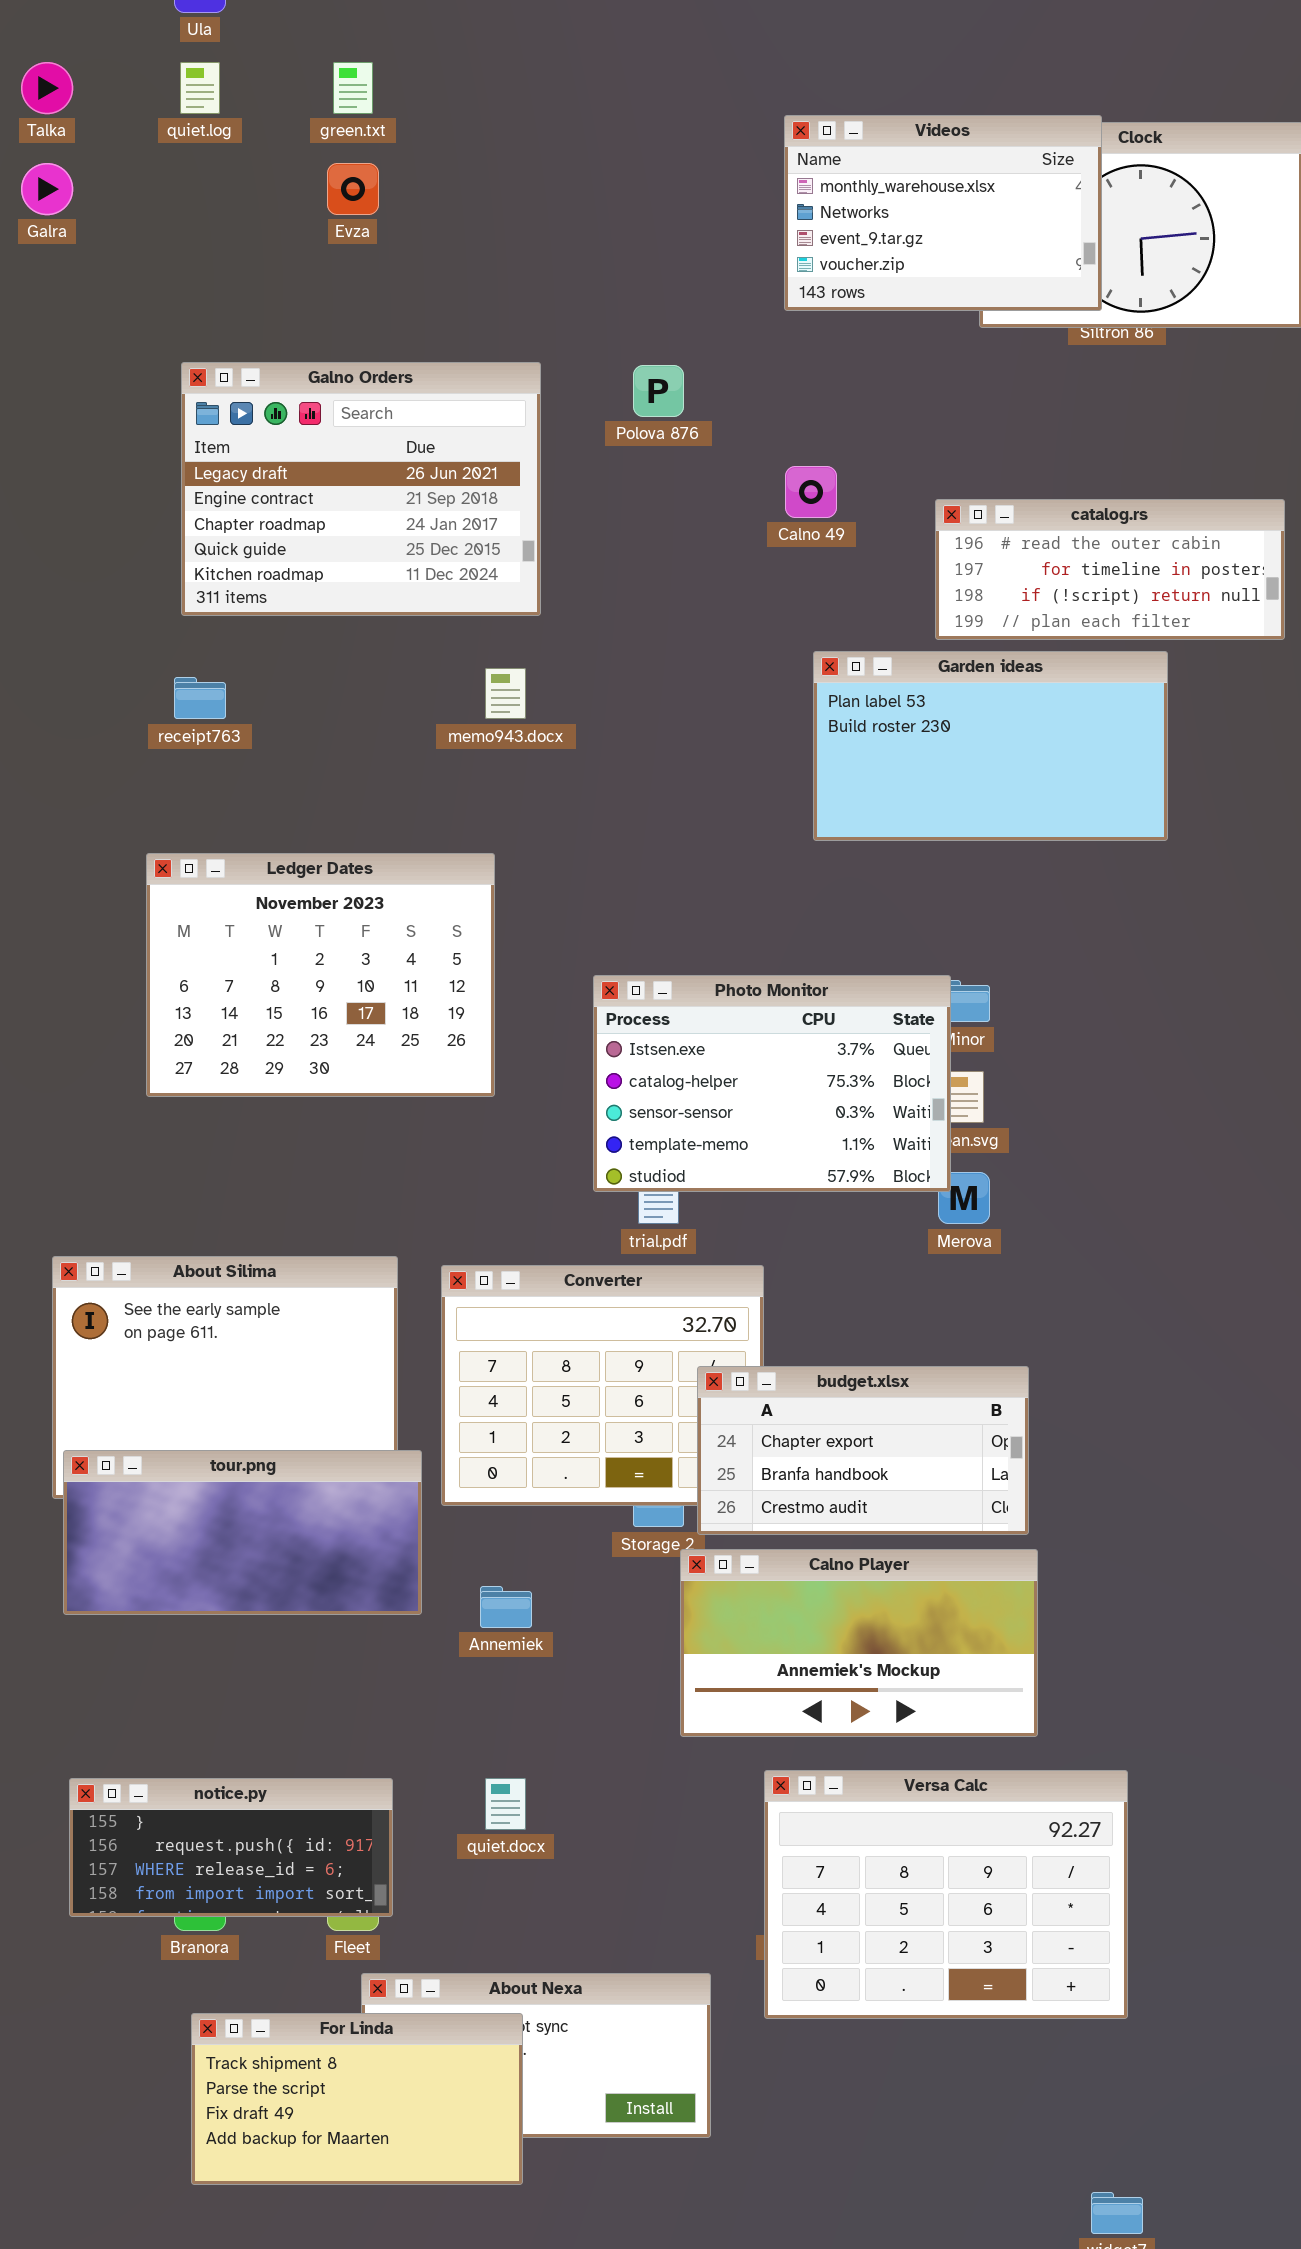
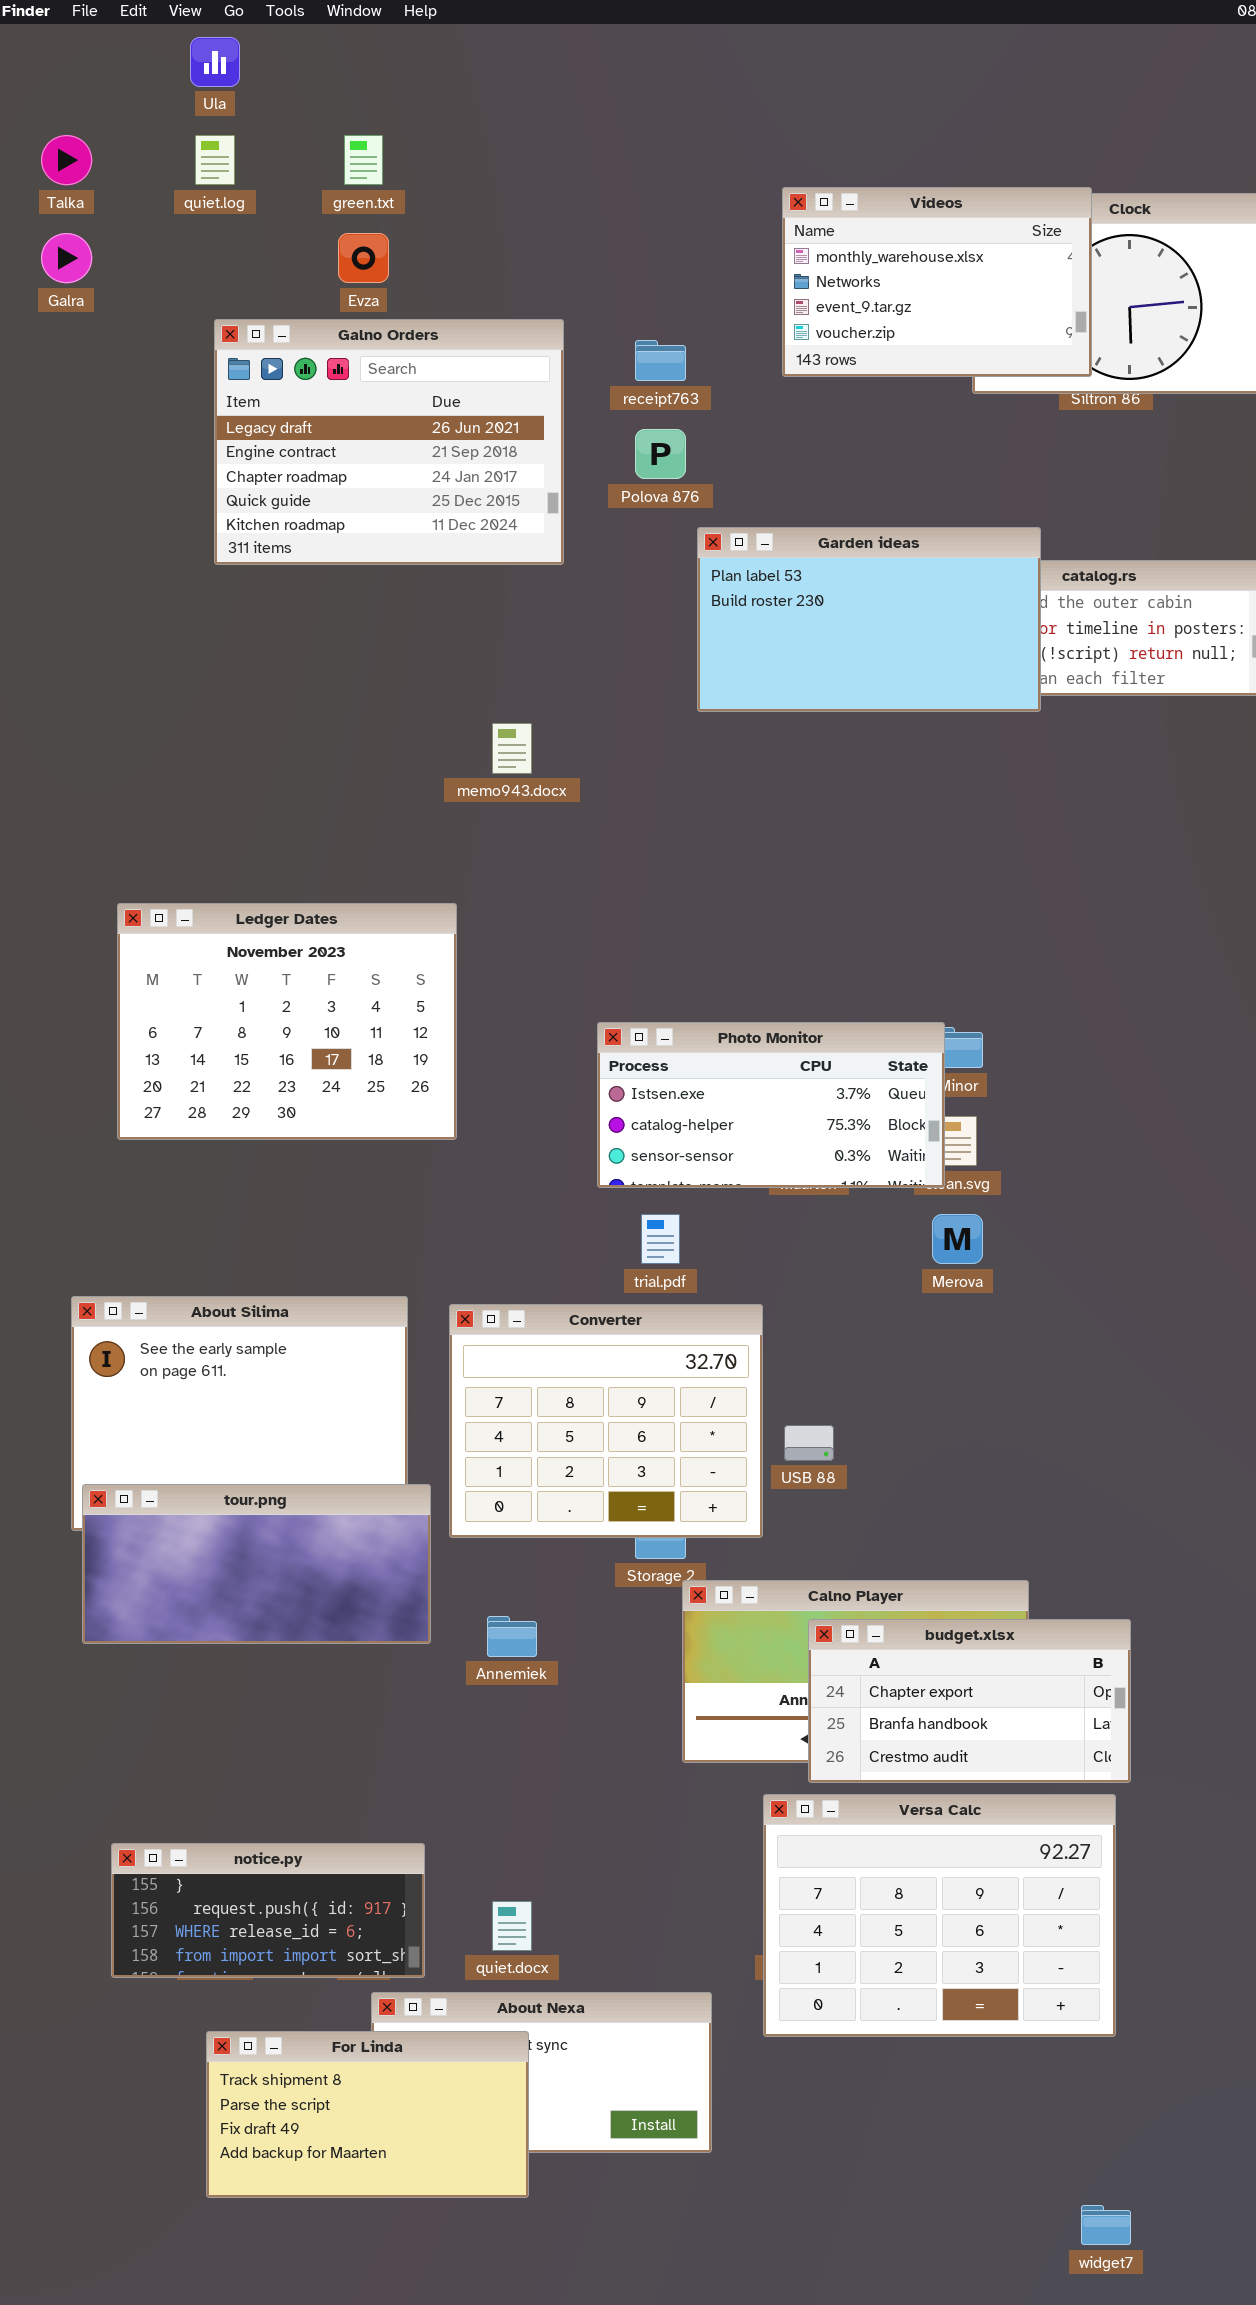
Galno Orders: [181,362,541,616] -> [214,319,564,565], moved
Garden ideas: [813,651,1168,841] -> [697,527,1041,712], moved
receipt763: [174,677,226,719] -> [635,340,686,381], moved
Ledger Dates: [146,853,495,1097] -> [117,903,457,1140], moved
Photo Monitor: [593,975,951,1192] -> [597,1022,945,1188], resized
budget.xlsx: [697,1366,1029,1535] -> [808,1619,1131,1783], moved
notice.py: [69,1778,393,1917] -> [111,1843,425,1978], moved
quiet.docx: [485,1778,526,1830] -> [492,1901,532,1951], moved

